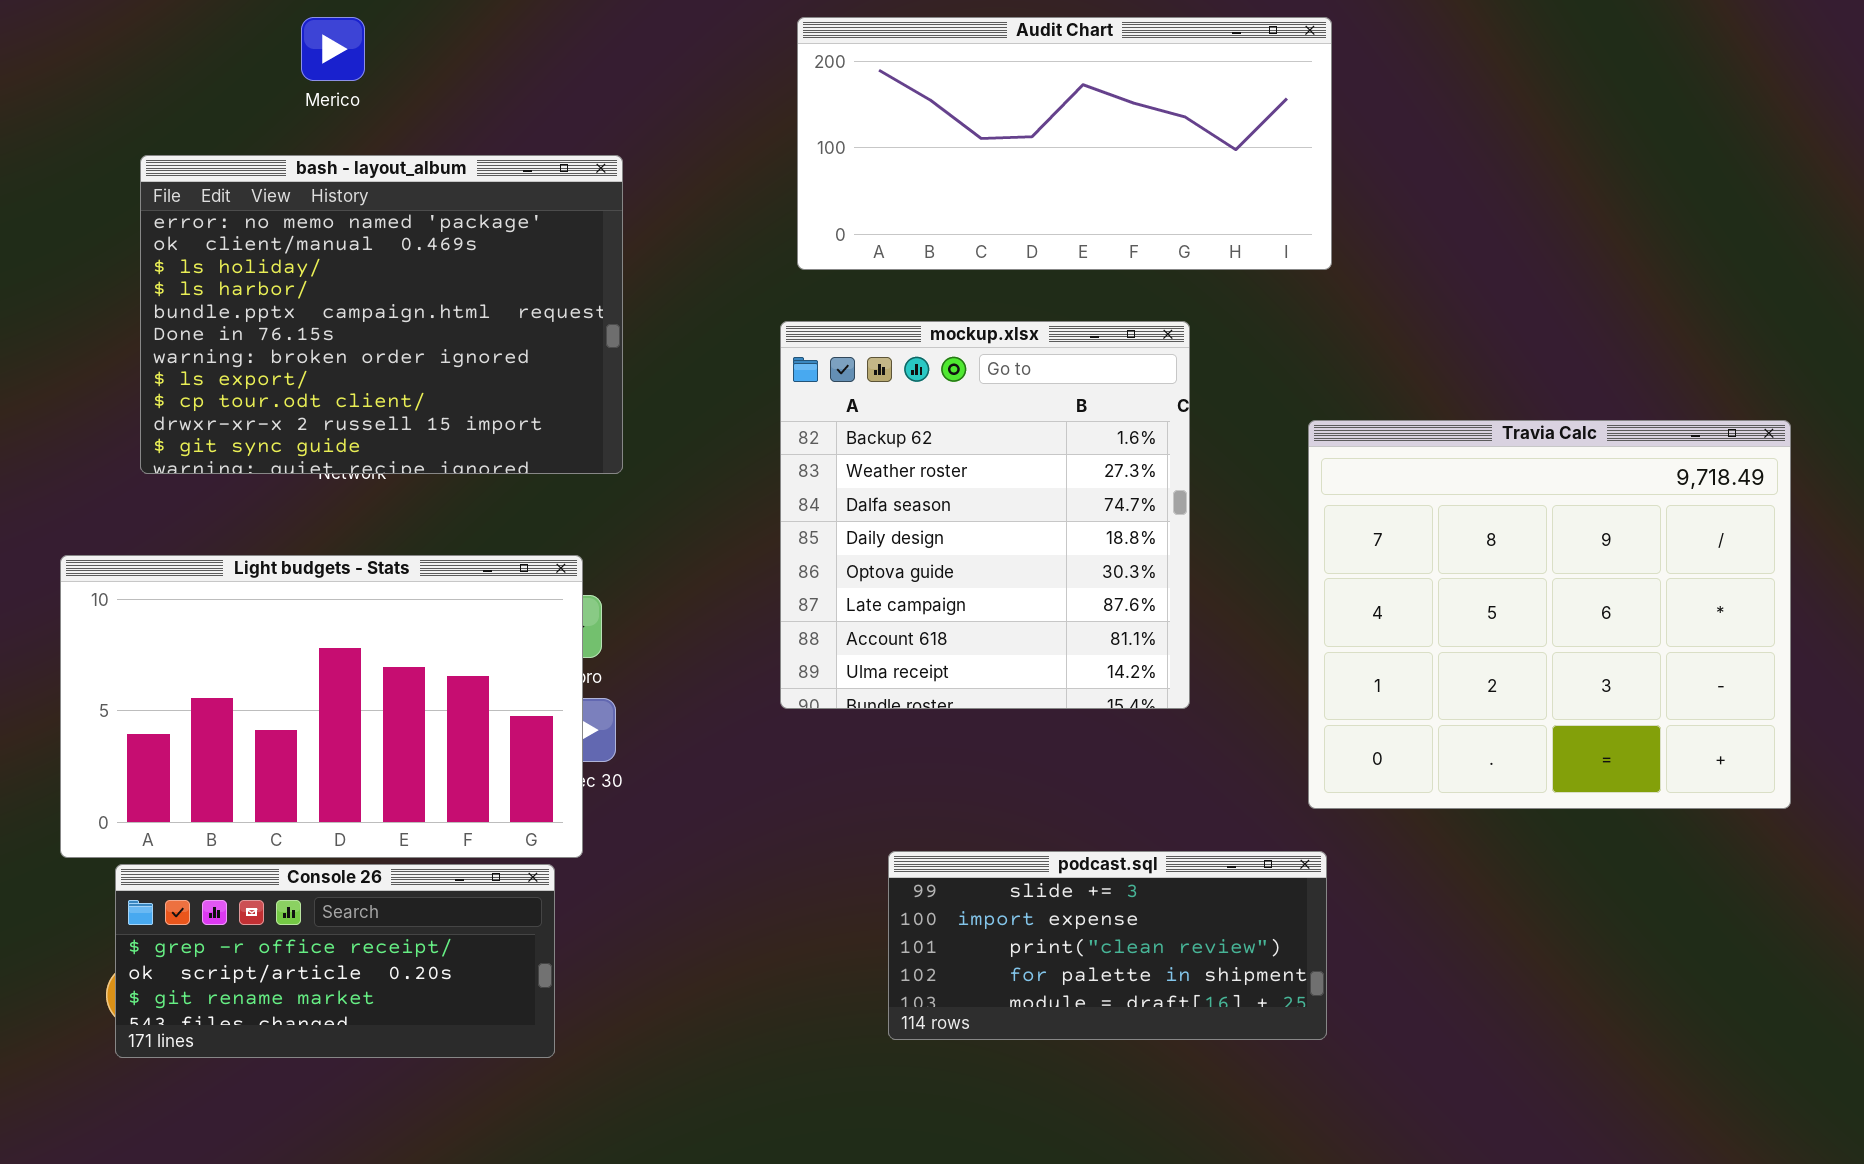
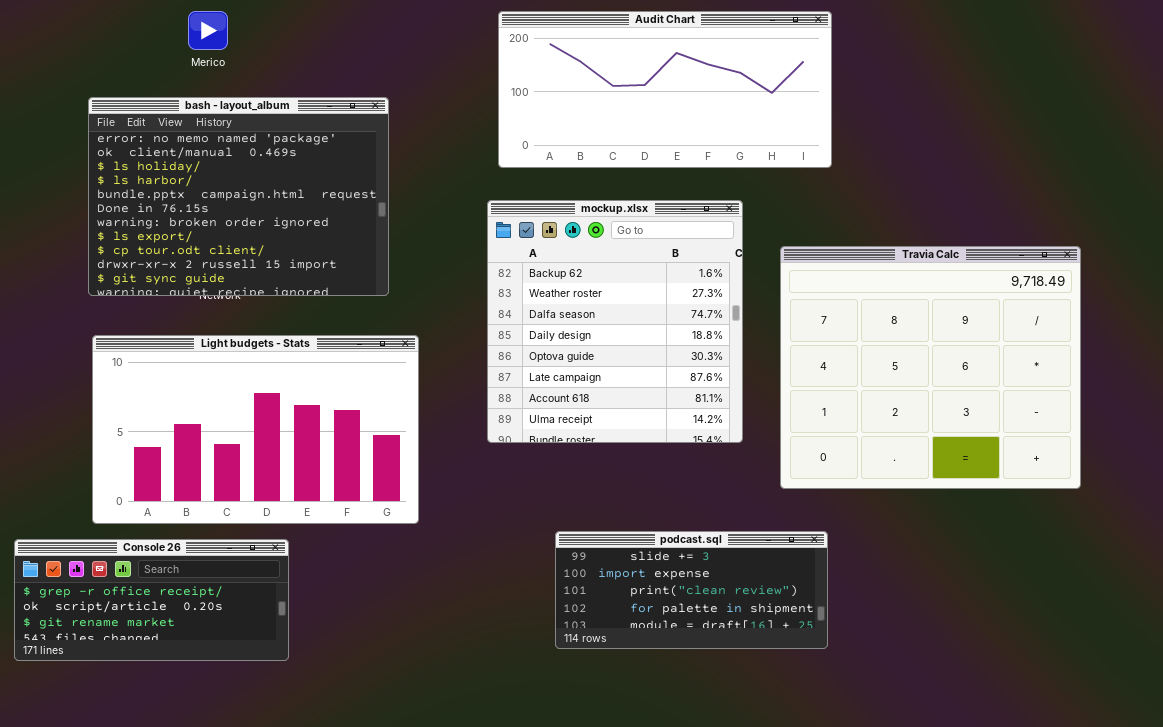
Travia Calc: [1308,420,1791,809] -> [780,246,1081,489], moved
Light budgets - Stats: [60,555,583,858] -> [92,335,419,524], moved
Console 26: [115,864,555,1058] -> [14,539,289,661], moved

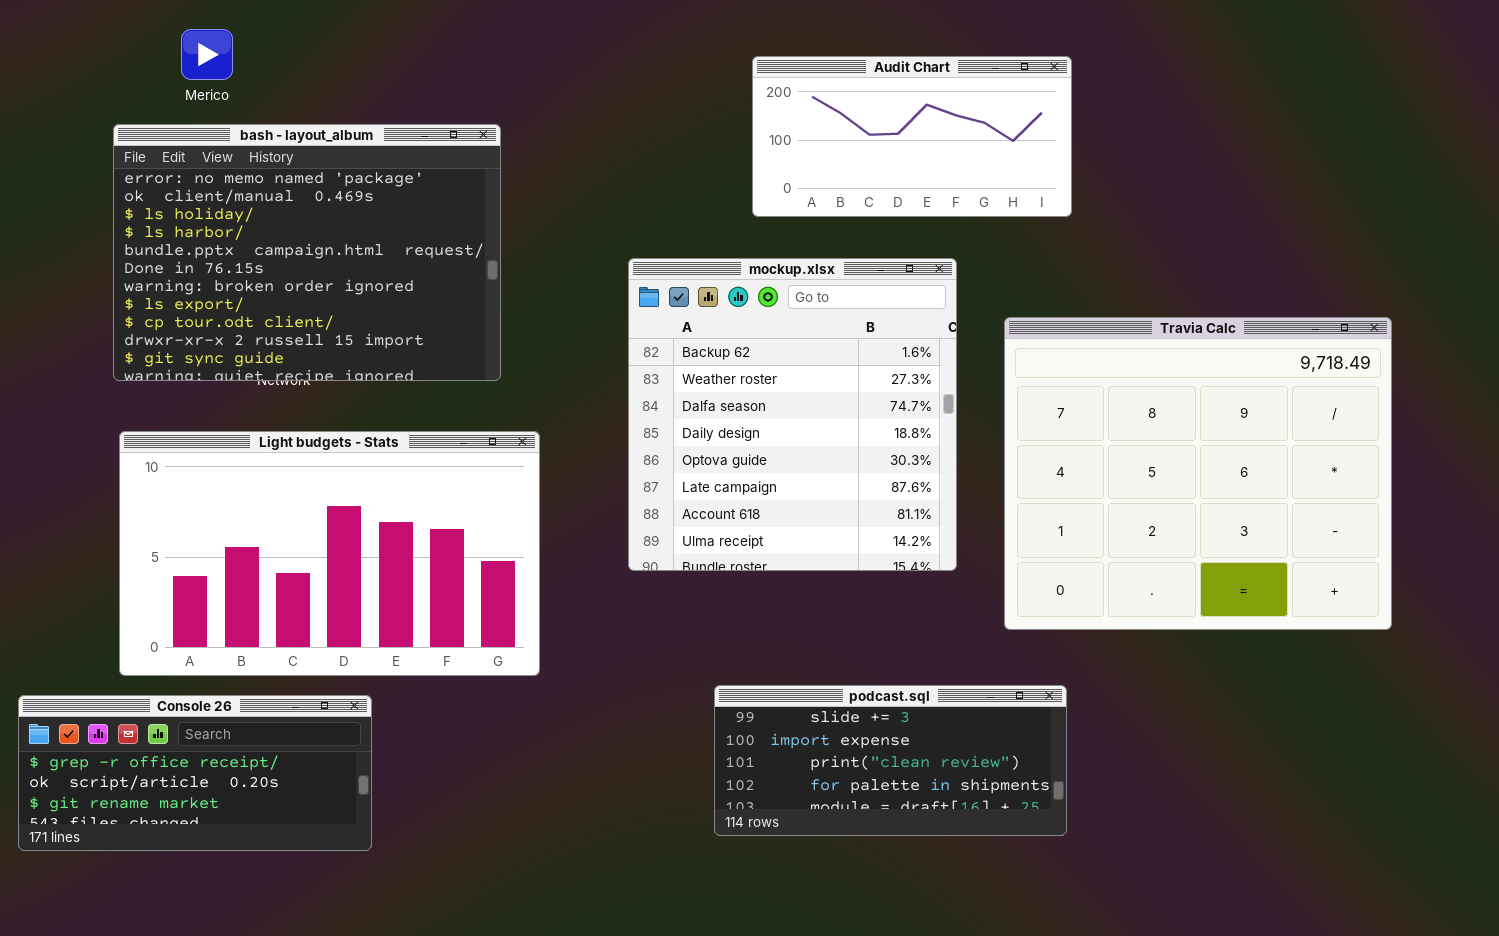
Merico: [188,11,228,50] -> [181,29,233,80], moved
Audit Chart: [498,11,832,168] -> [752,56,1072,217], resized

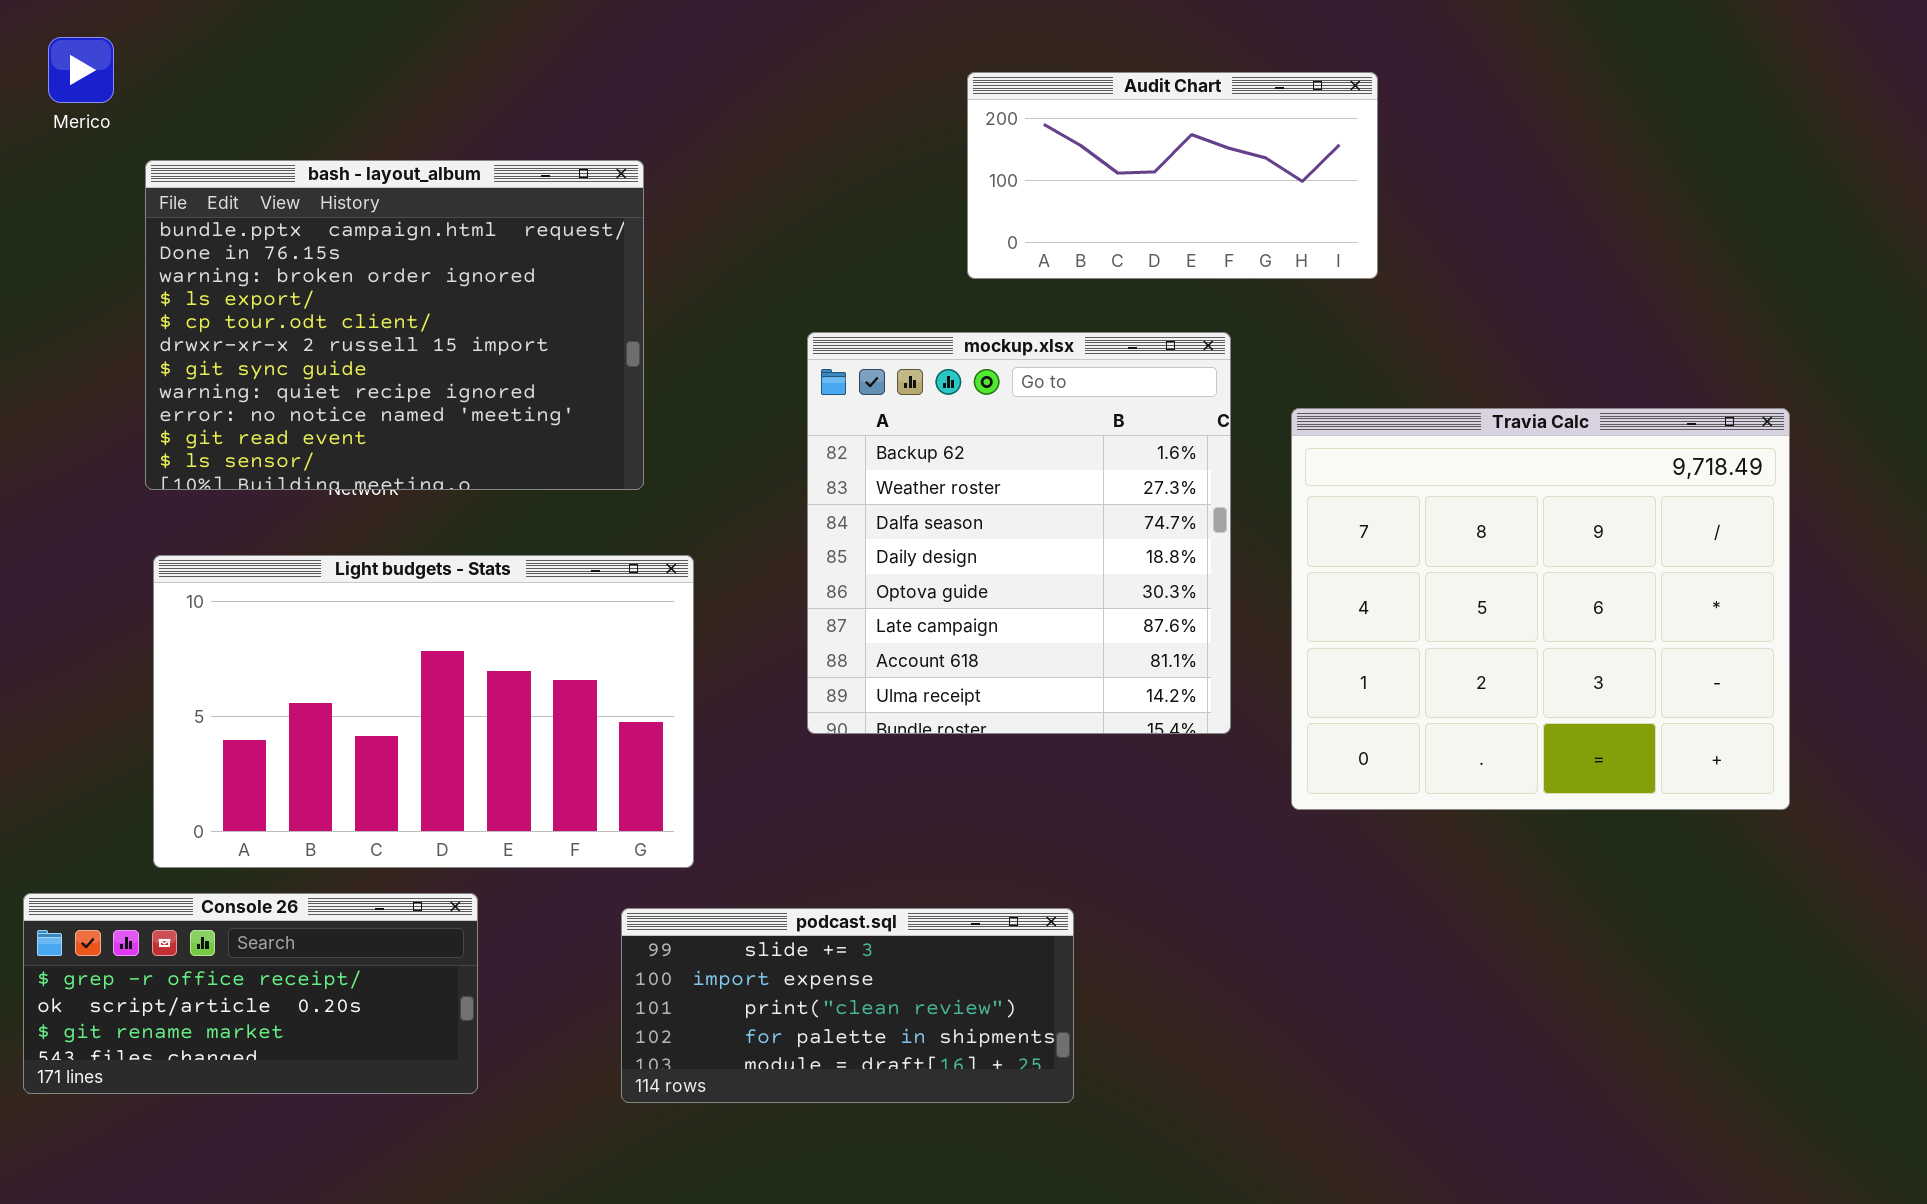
Merico: [181,29,233,80] -> [48,37,114,103], moved
bash - layout_album: [113,124,501,381] -> [145,160,644,490], scrolled down 4 rows
podcast.sql: [714,685,1067,836] -> [621,908,1074,1103], moved

